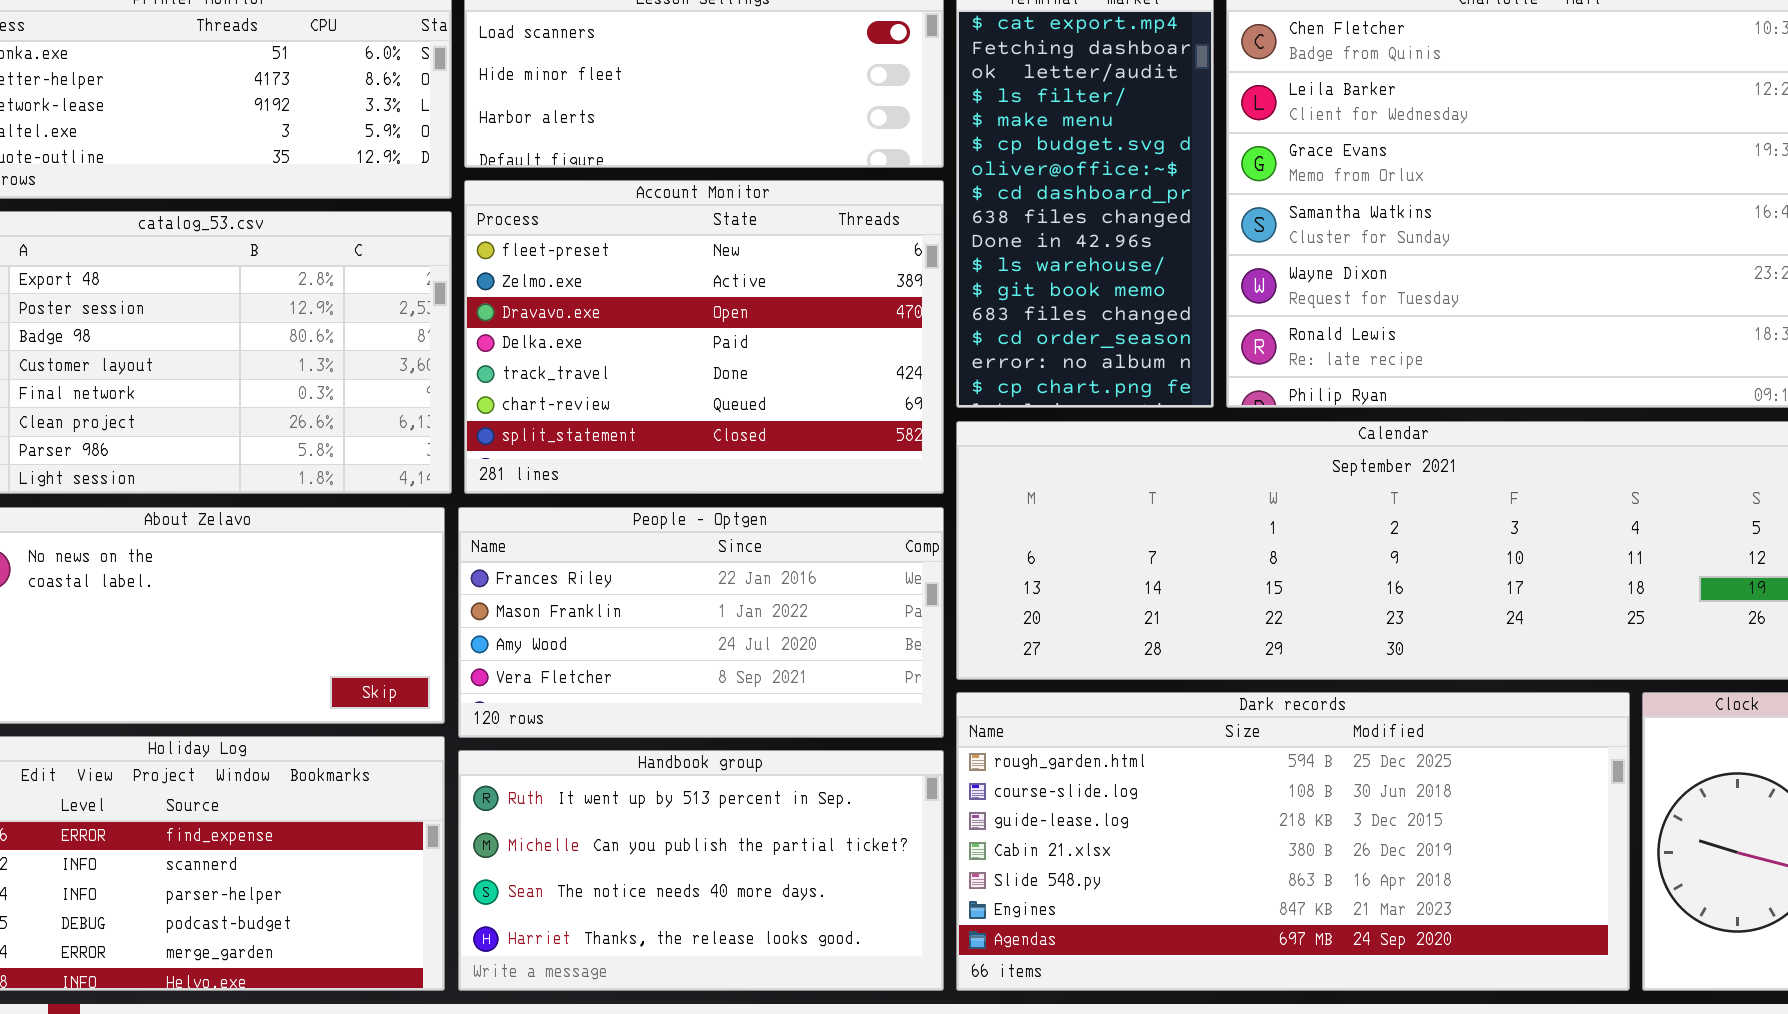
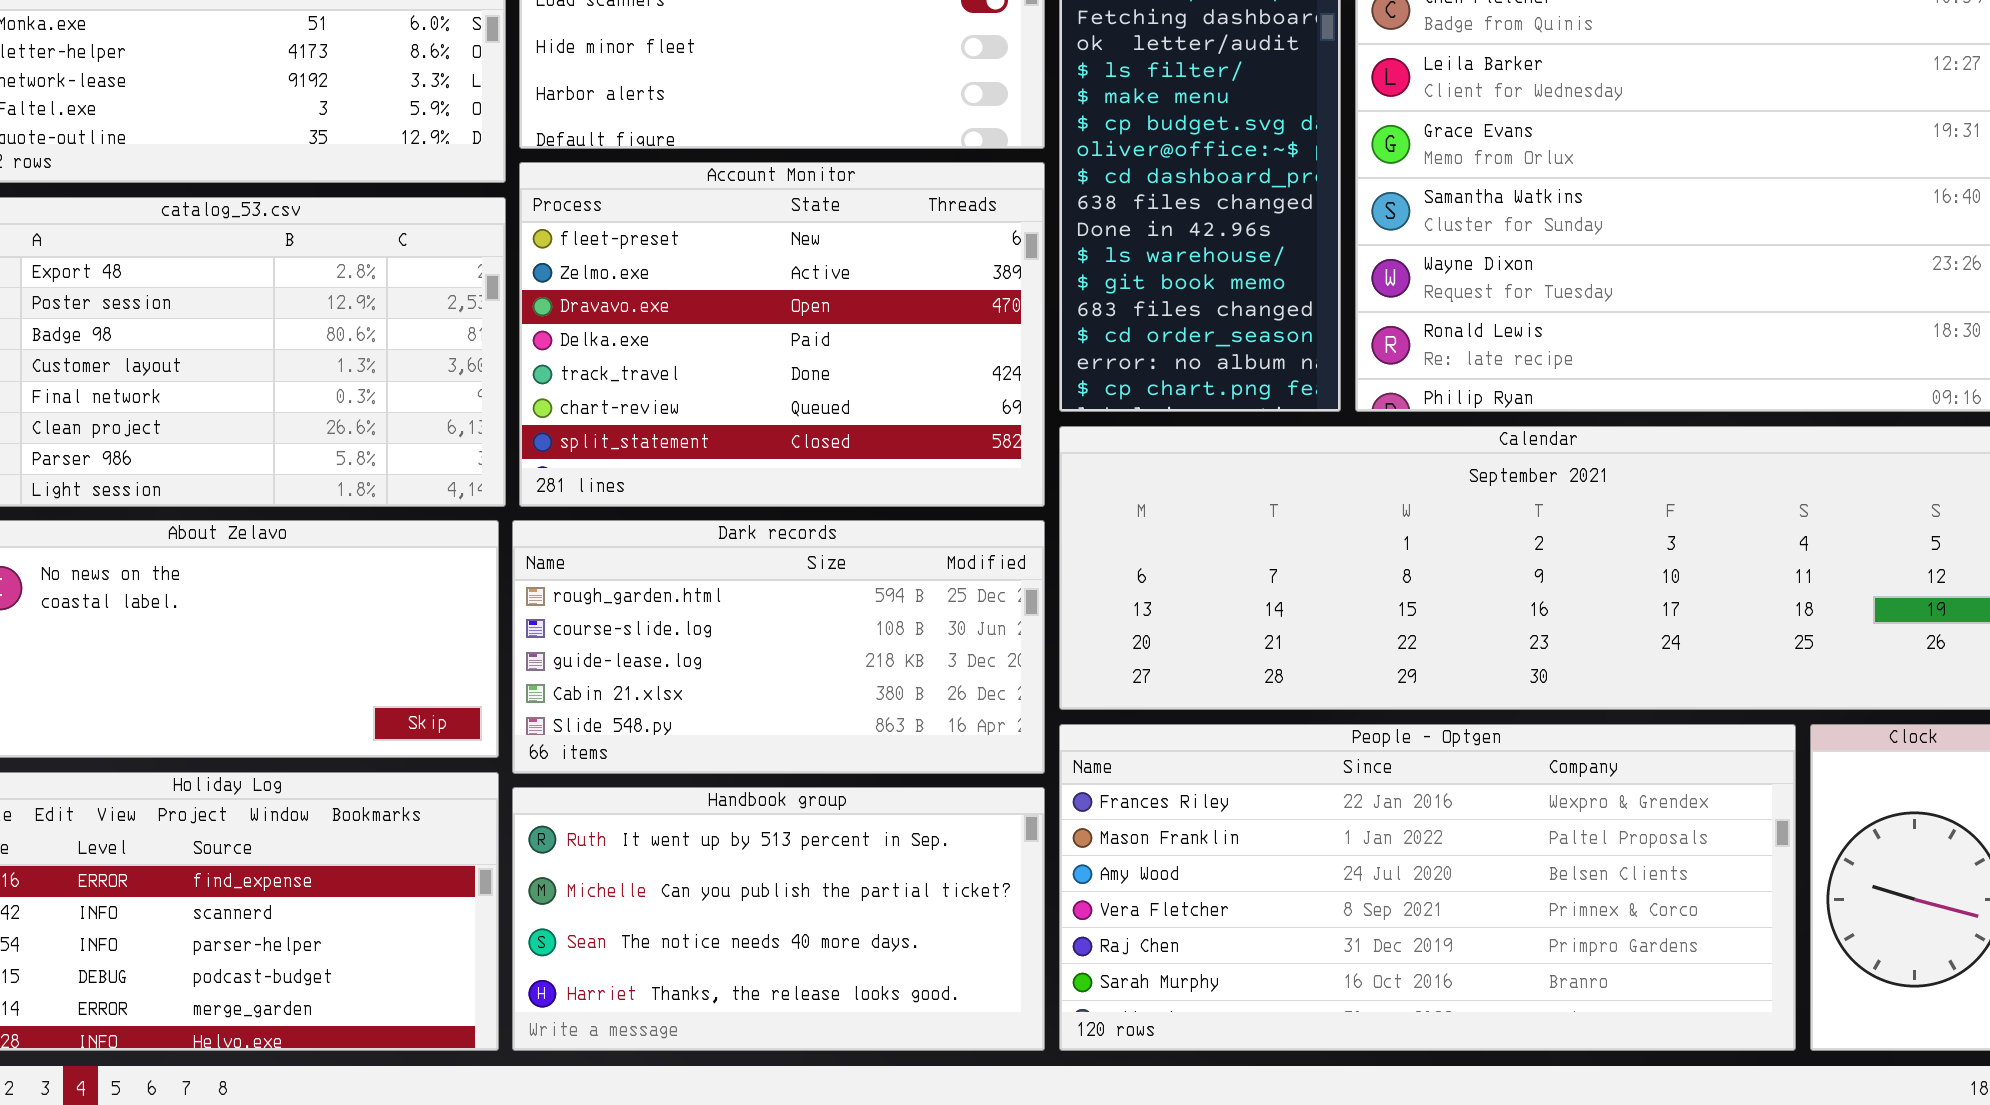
People - Optgen: [458,507,944,738] -> [1059,724,1796,1051], moved, resized
Dark records: [956,692,1630,991] -> [512,520,1045,774], moved, resized

